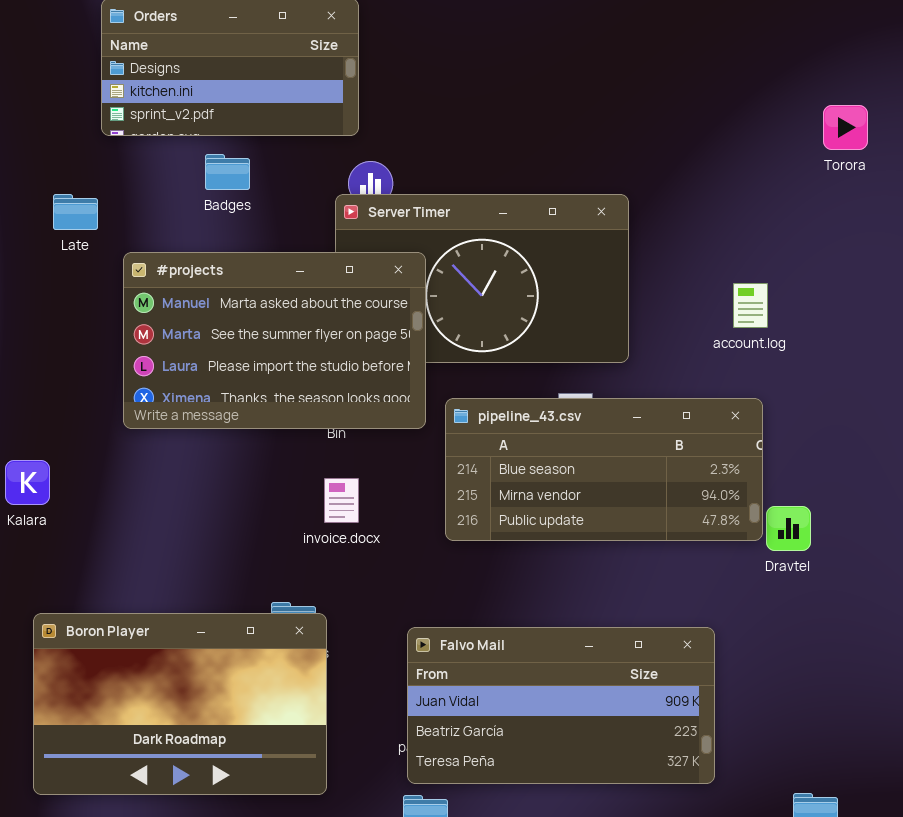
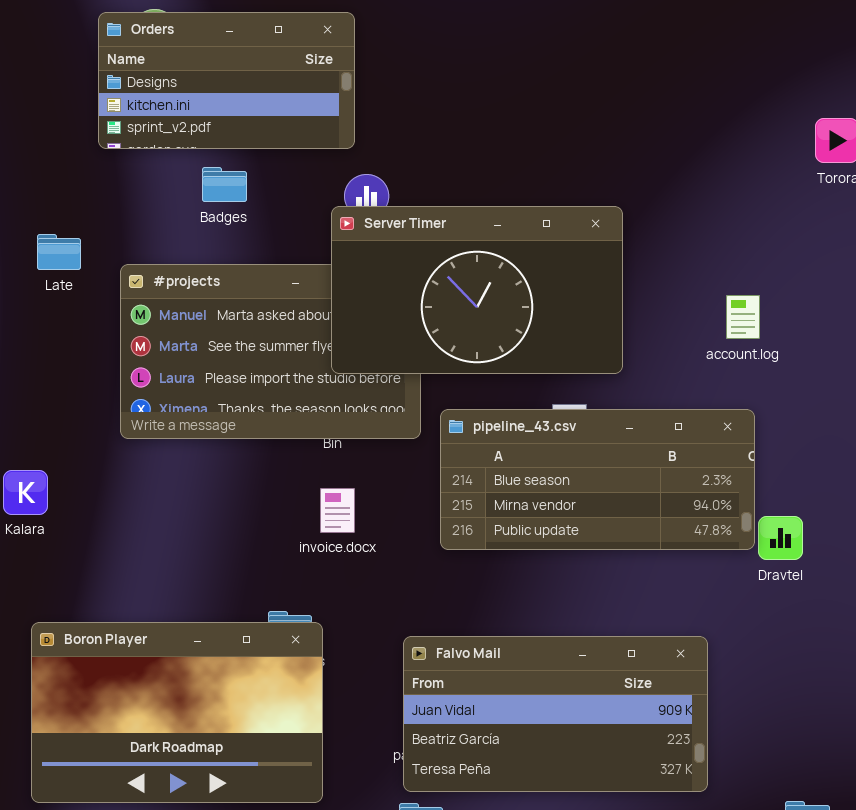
Late: [53,194,98,230] -> [37,234,81,270], moved
Server Timer: [335,194,629,363] -> [331,206,623,374], raised

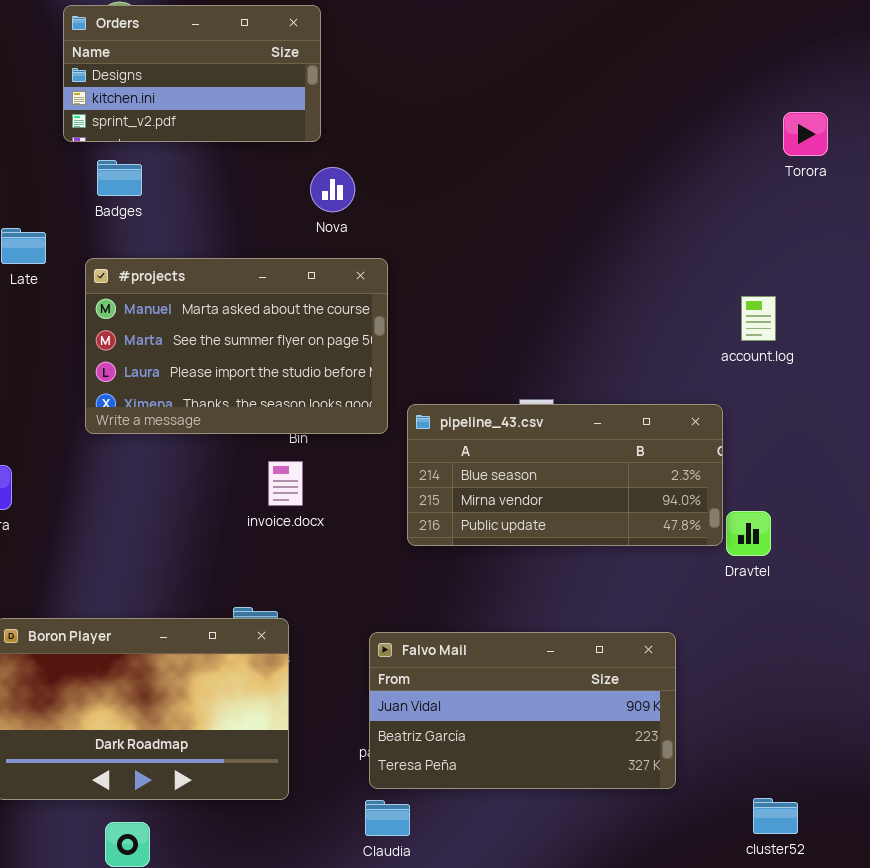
Badges: [202,167,247,202] -> [97,160,142,196], moved
Server Timer: [331,206,623,374] -> none, closed
account.log: [726,295,760,339] -> [741,296,776,341], moved
invoice.docx: [320,488,355,533] -> [268,461,303,506], moved

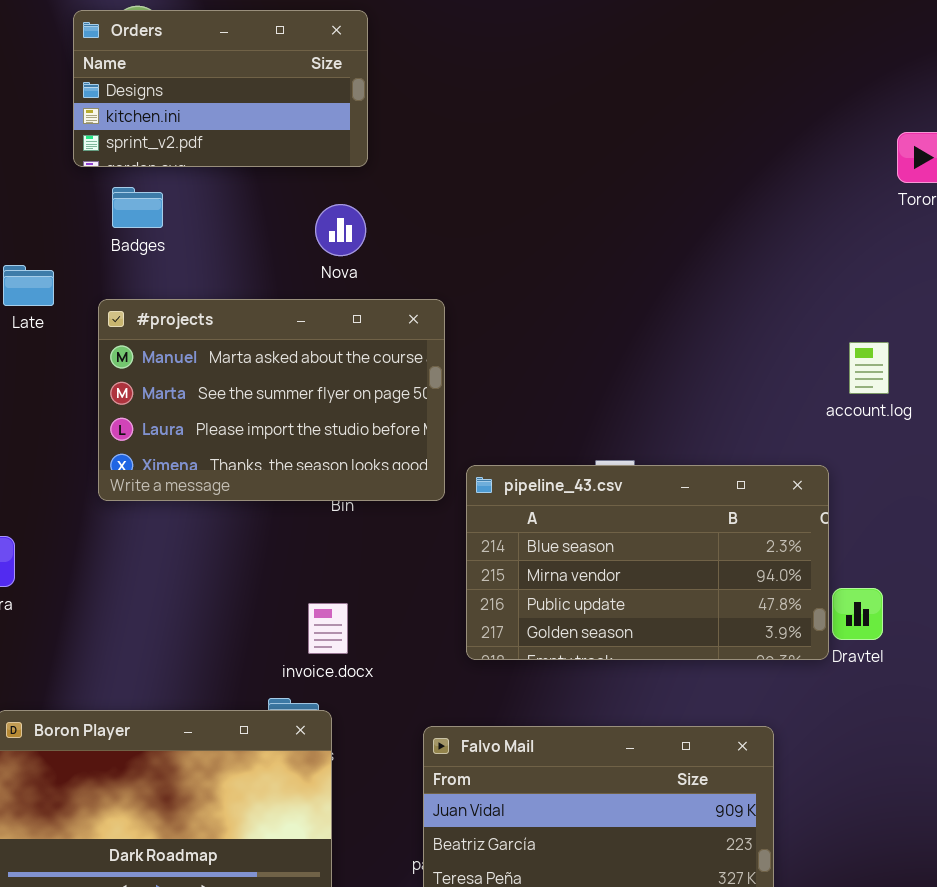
Nova: [310,167,355,212] -> [315,204,366,256], moved
pipeline_43.csv: [407,404,723,546] -> [466,465,829,660], resized
invoice.docx: [268,461,303,506] -> [308,603,348,654], moved

